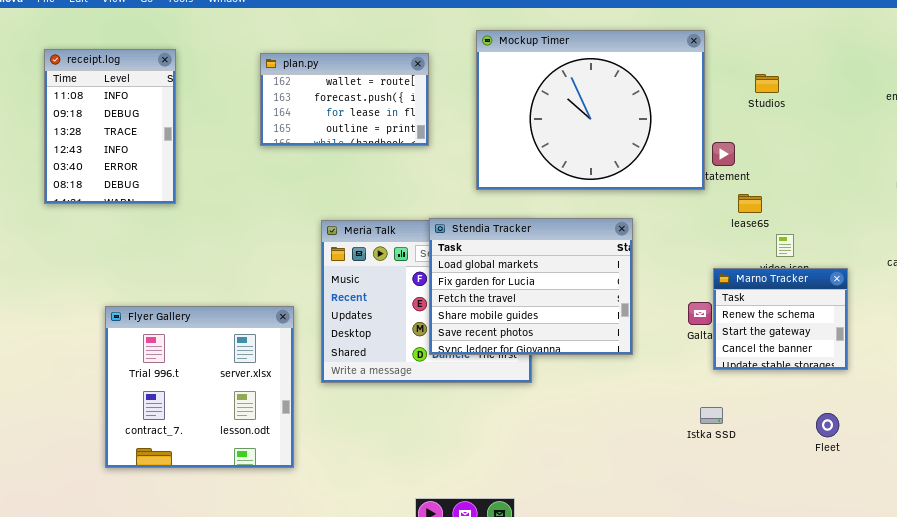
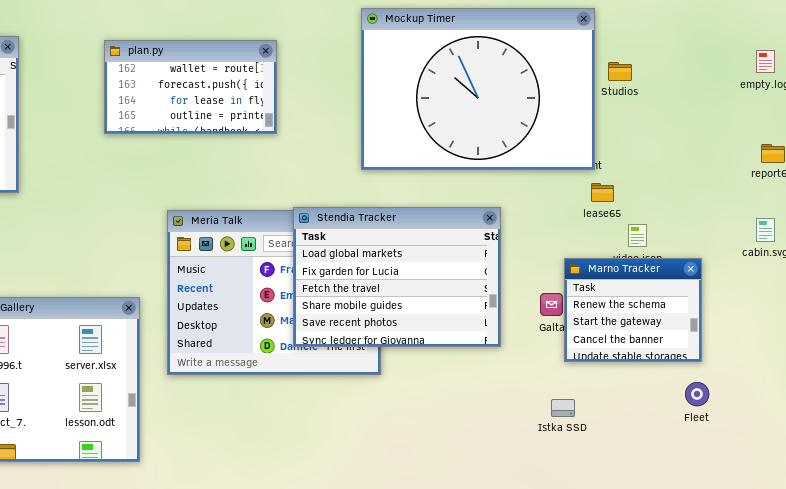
Mockup Timer: [476,30,705,190] -> [361,8,595,170], moved
Stendia Tracker: [429,218,633,355] -> [293,207,501,347], moved
Fleet: [816,413,839,437] -> [685,382,709,406], moved

